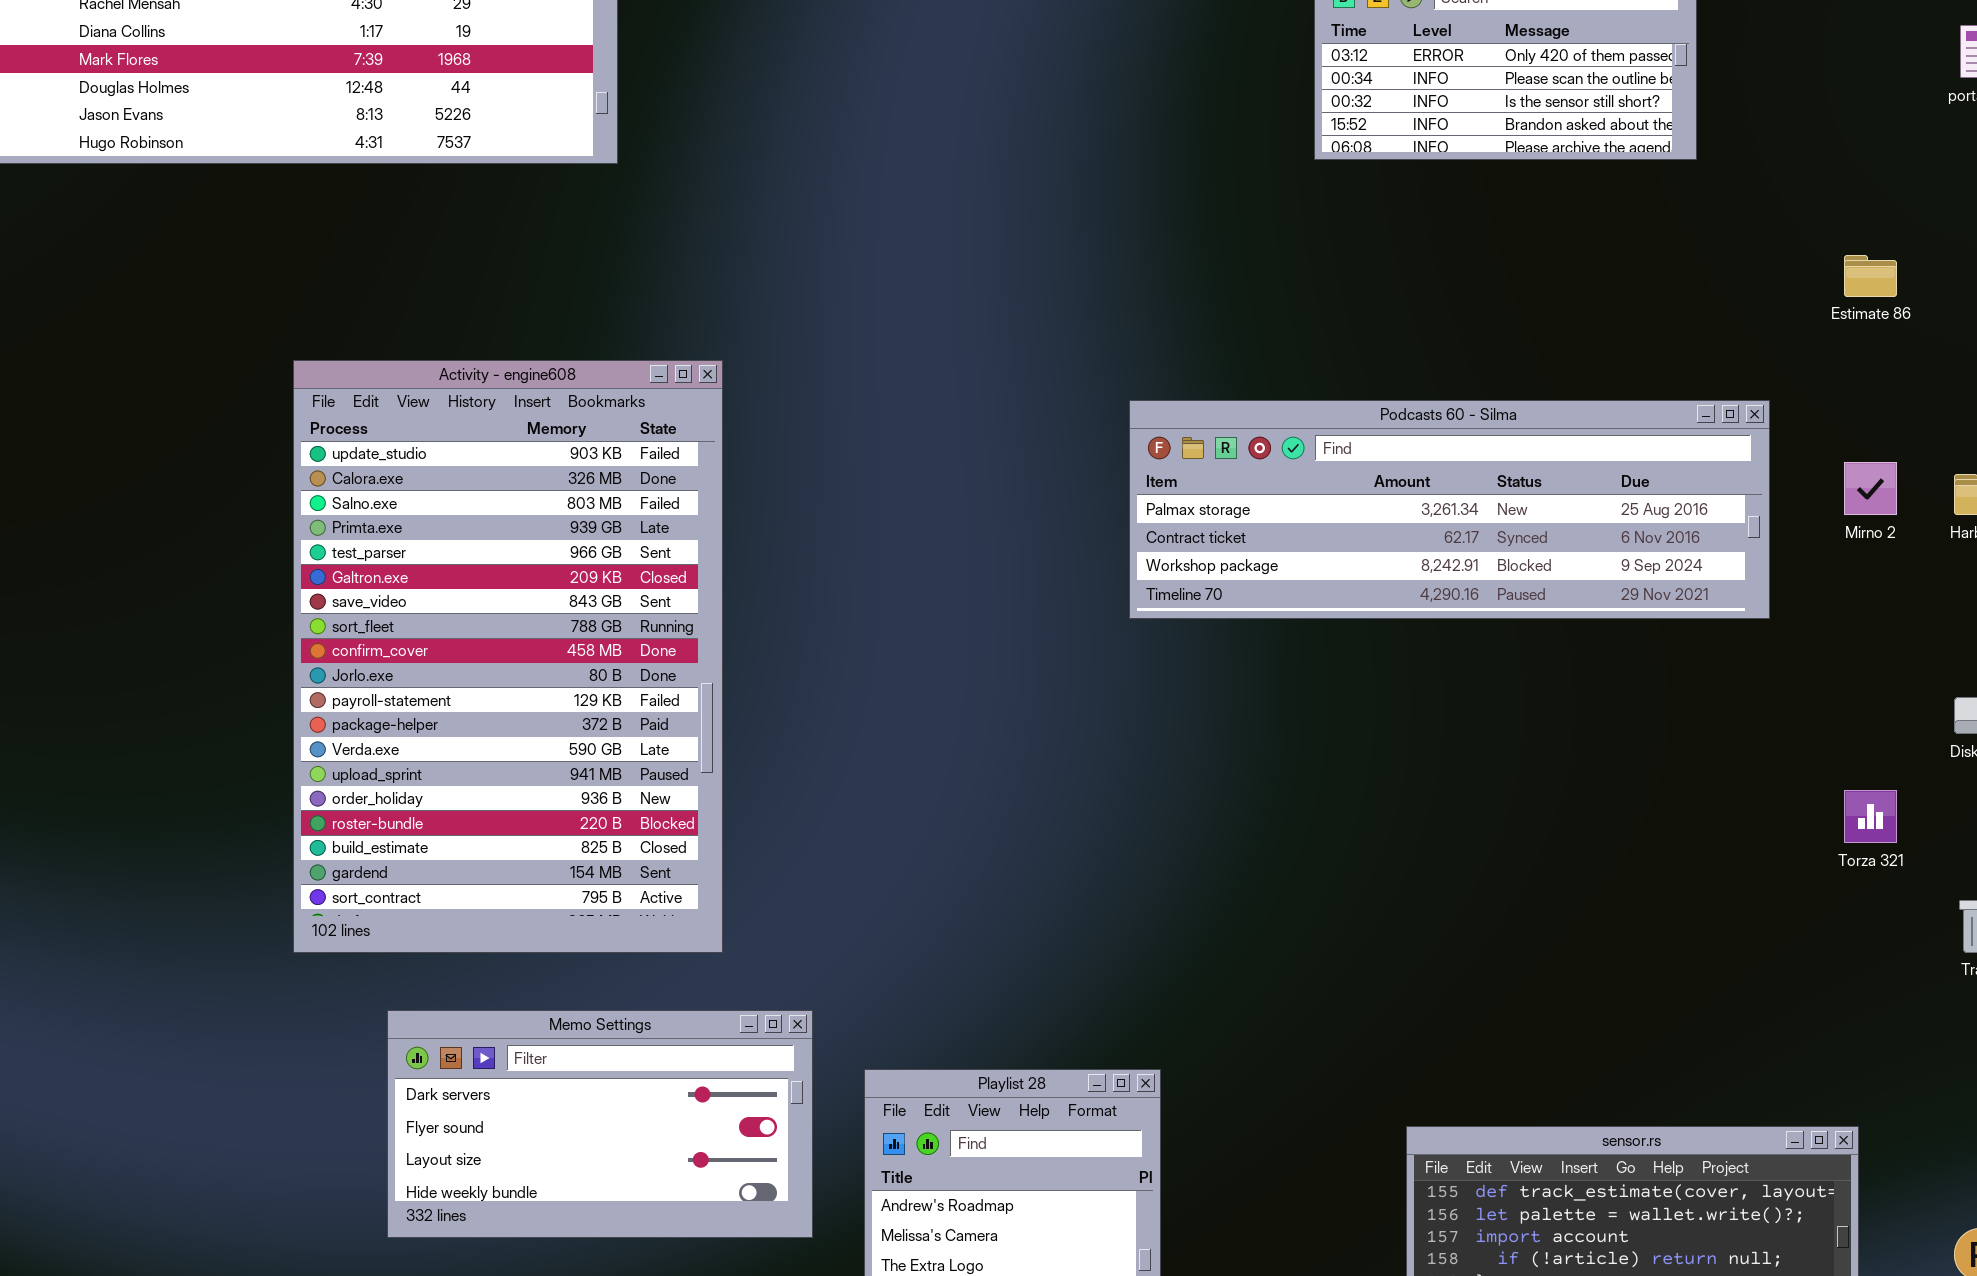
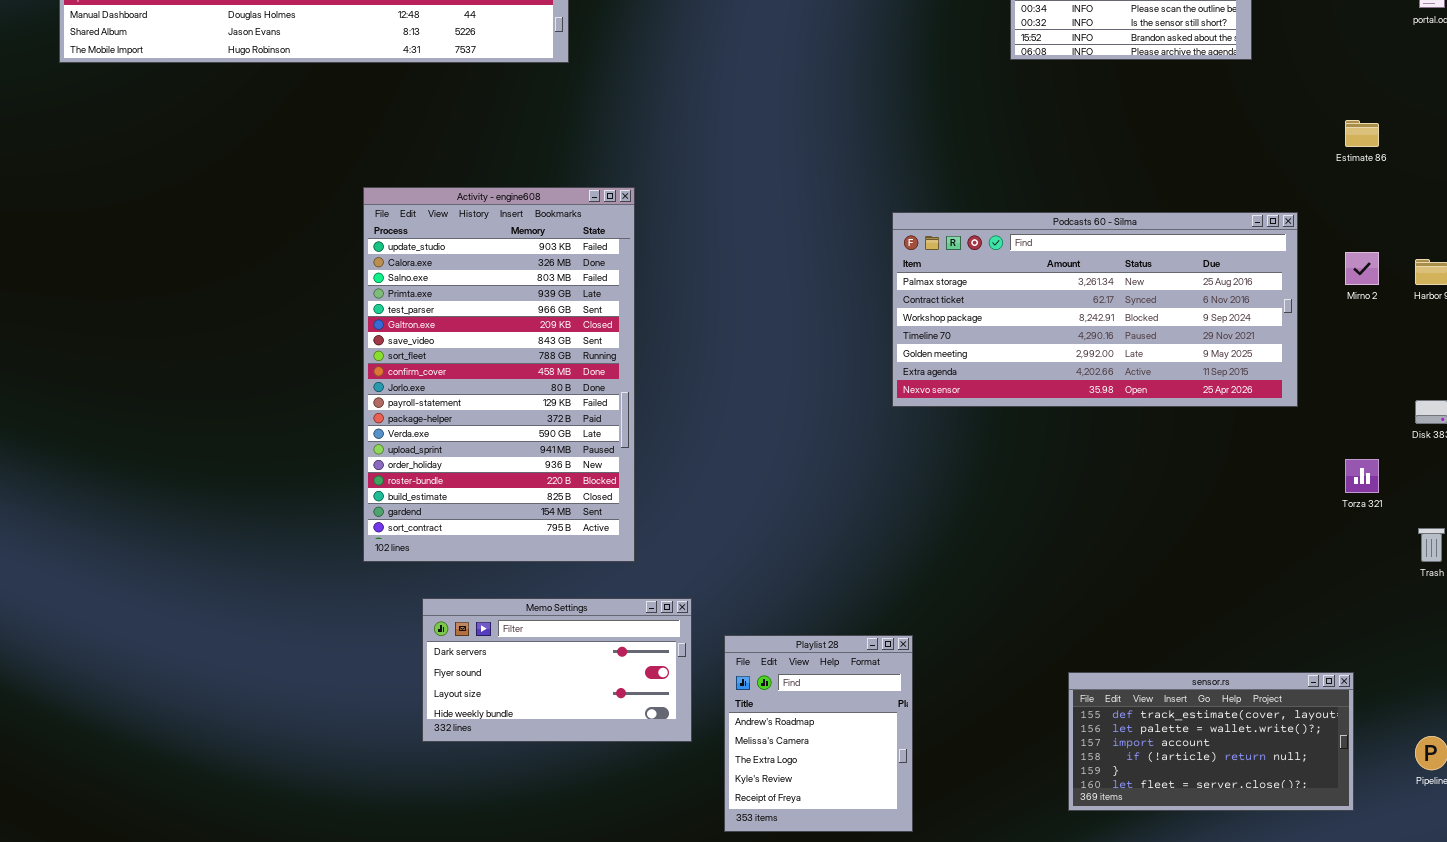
Podcasts 60 - Silma: [1129,400,1770,619] -> [892,212,1298,407], resized

